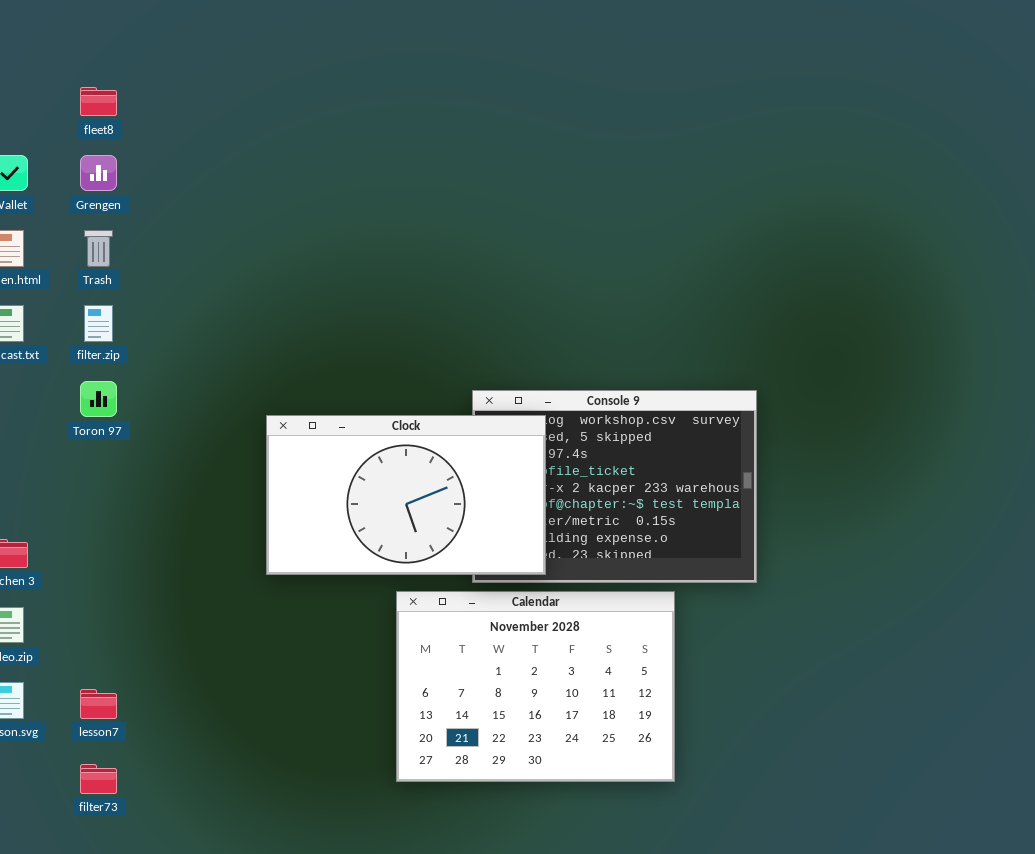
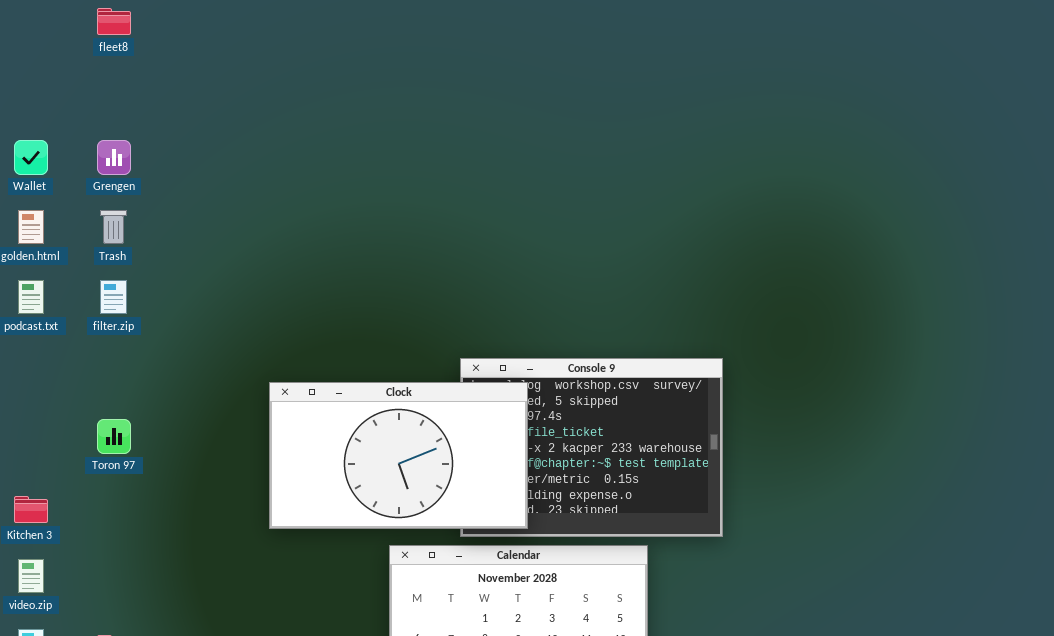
fleet8: [80,87,117,116] -> [97,8,131,35], moved
Toron 97: [80,381,117,417] -> [97,419,131,454], moved

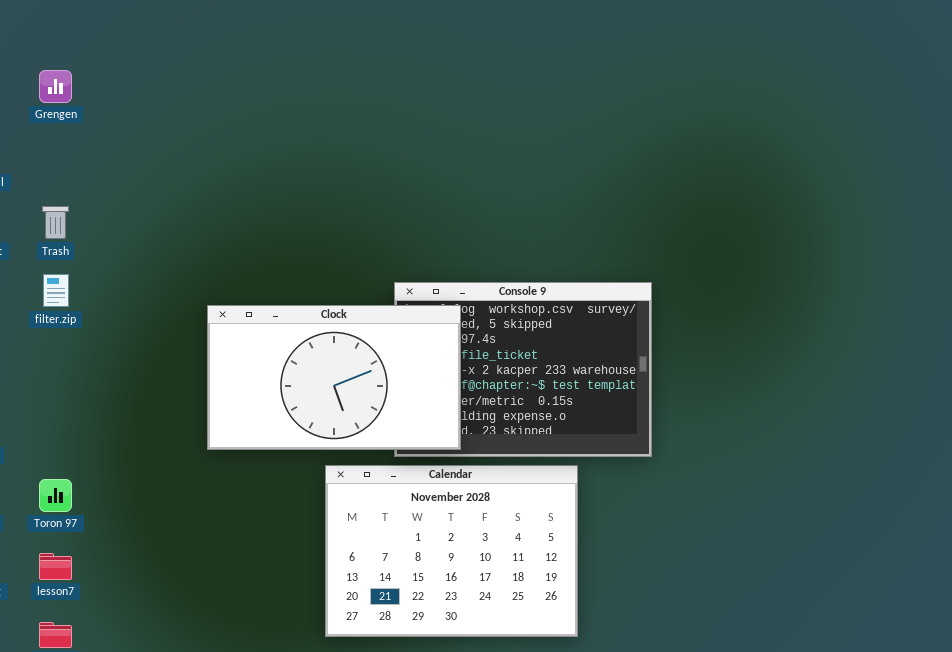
Trash: [100,210,127,244] -> [42,206,69,239], moved
filter.zip: [100,280,127,314] -> [43,274,69,307], moved
Toron 97: [97,419,131,454] -> [39,479,72,512], moved

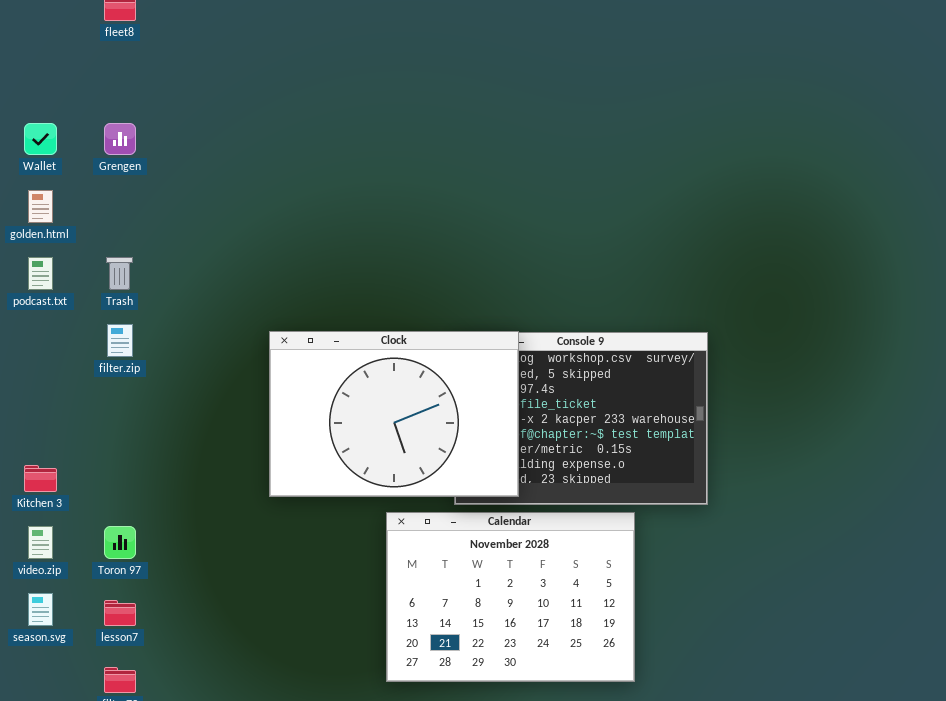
Clock: [207,305,461,450] -> [269,331,519,497], resized

